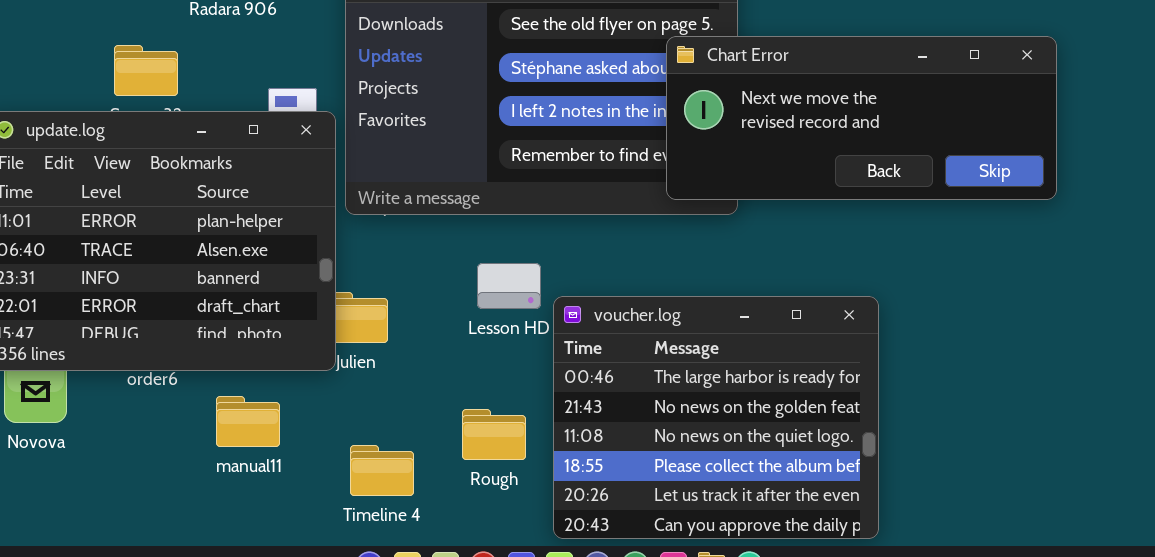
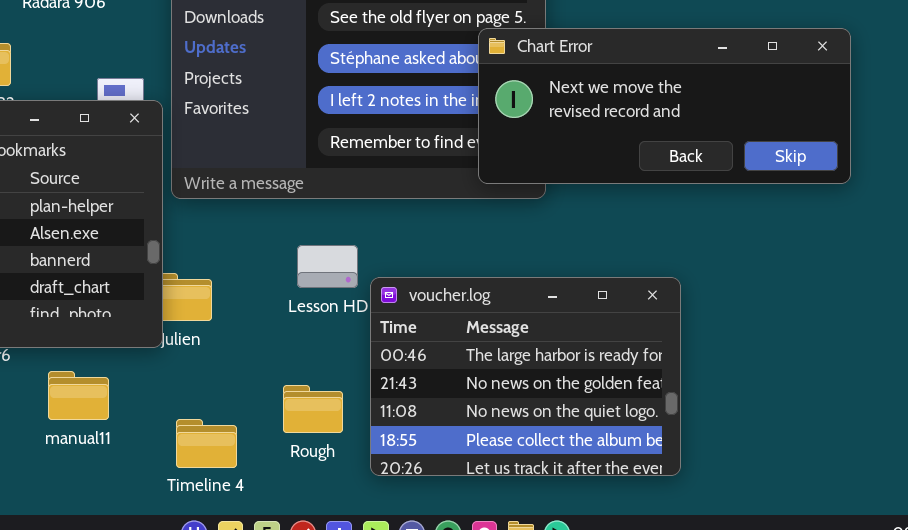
voucher.log: [553,296,879,539] -> [370,277,681,476], resized

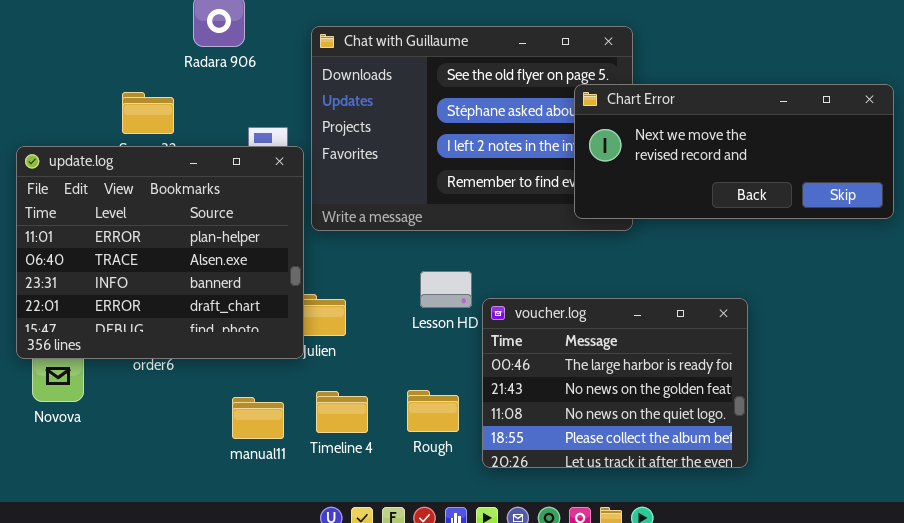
manual11: [48,371,109,420] -> [232,397,284,439], moved
Timeline 4: [176,419,237,468] -> [316,391,368,433], moved

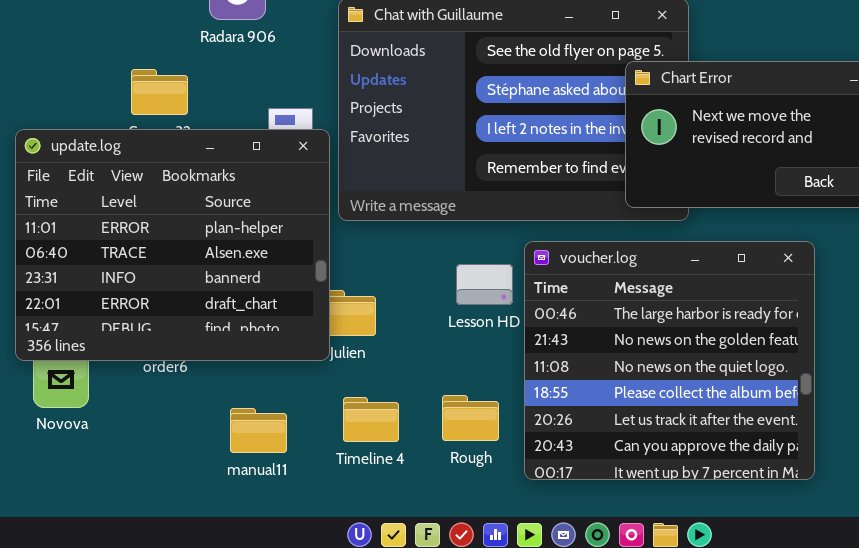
voucher.log: [482,298,748,468] -> [524,241,815,480], resized
manual11: [232,397,284,439] -> [230,408,287,453], moved

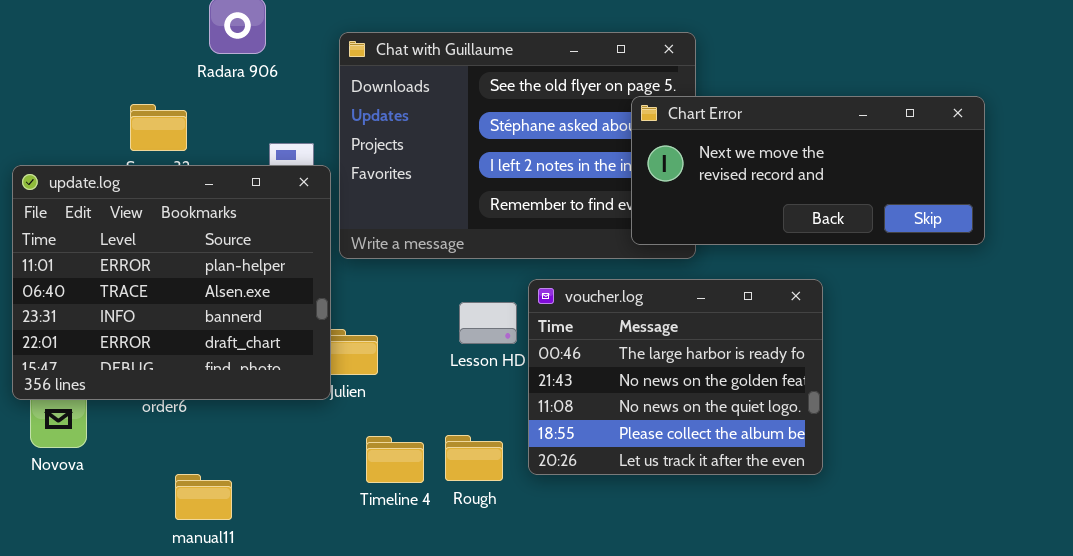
voucher.log: [524,241,815,480] -> [528,279,823,475], resized
Timeline 4: [343,397,399,442] -> [366,436,424,483], moved
manual11: [230,408,287,453] -> [175,474,232,520], moved

